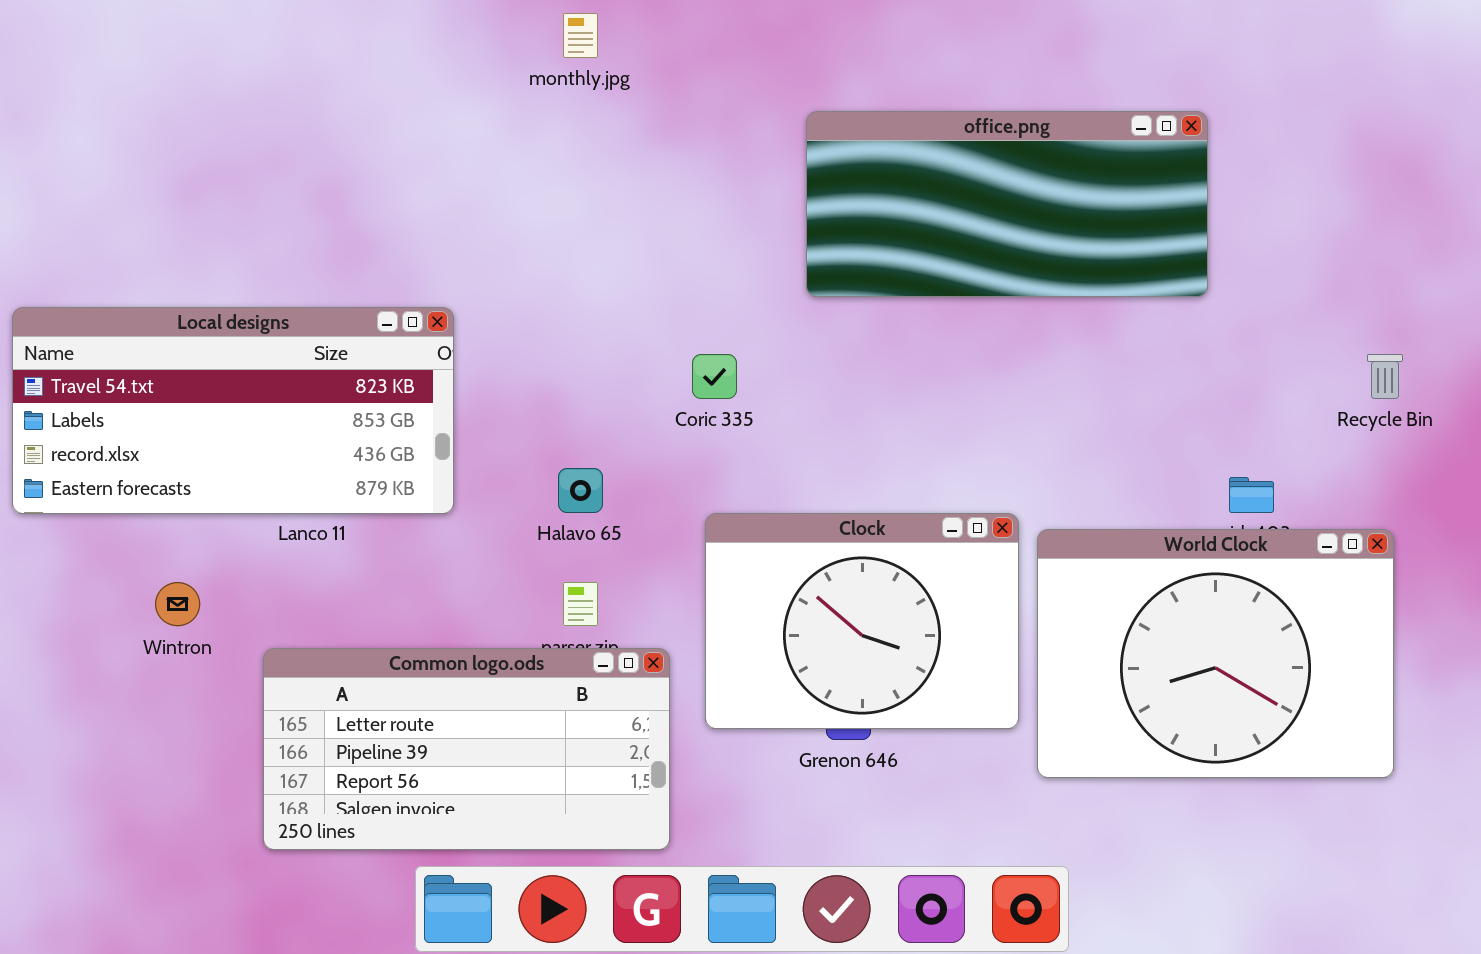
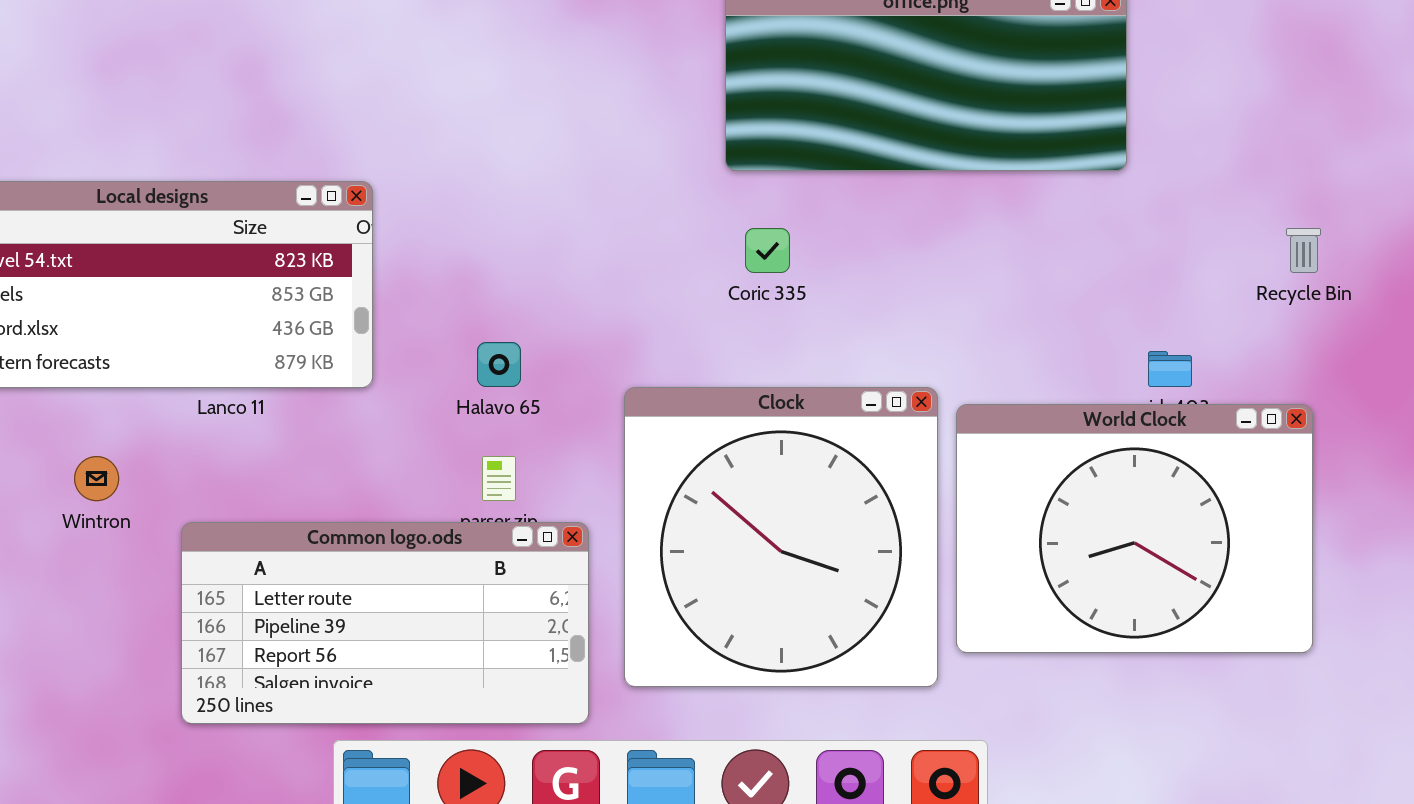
Coric 335: [692,354,737,399] -> [745,228,790,273], moved
Clock: [705,513,1019,729] -> [624,387,938,687], resized

